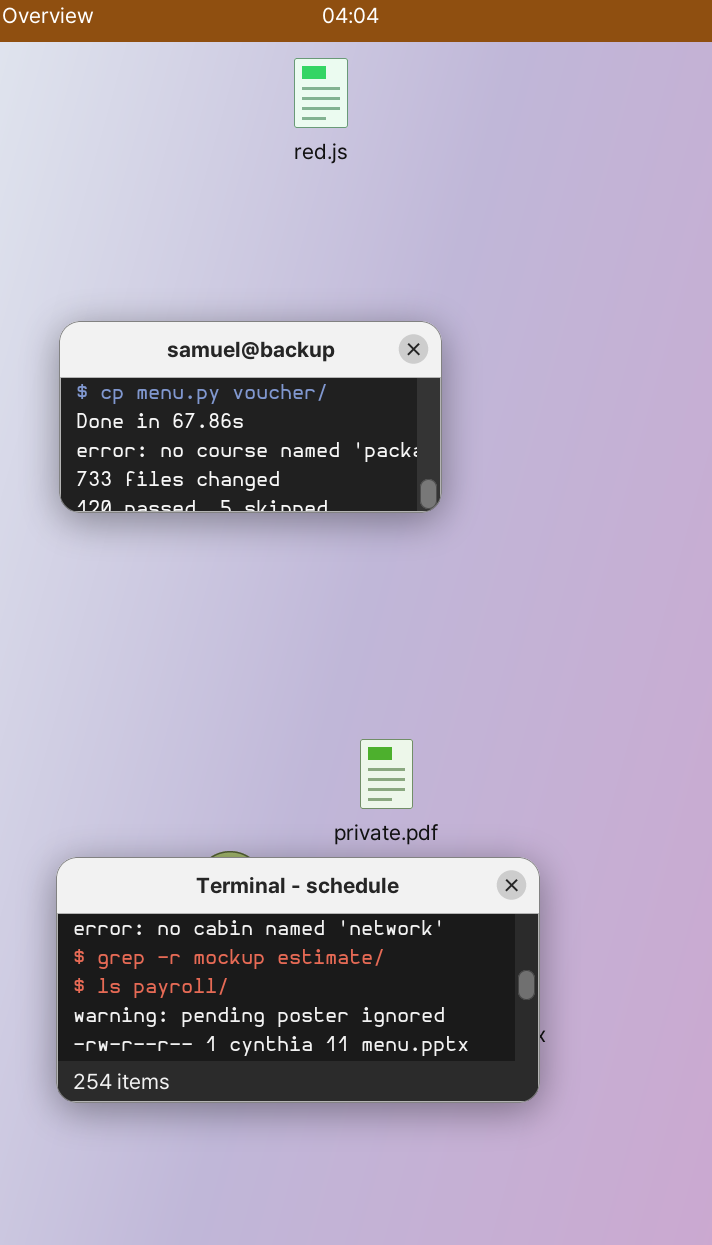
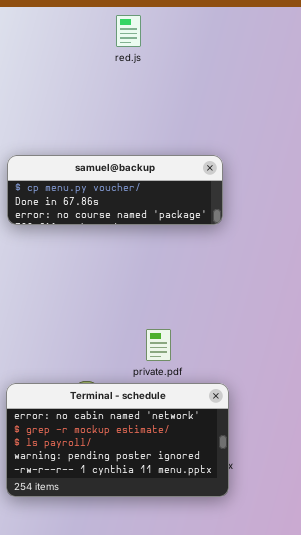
samuel@backup: [59,321,442,513] -> [7,155,223,225], resized

